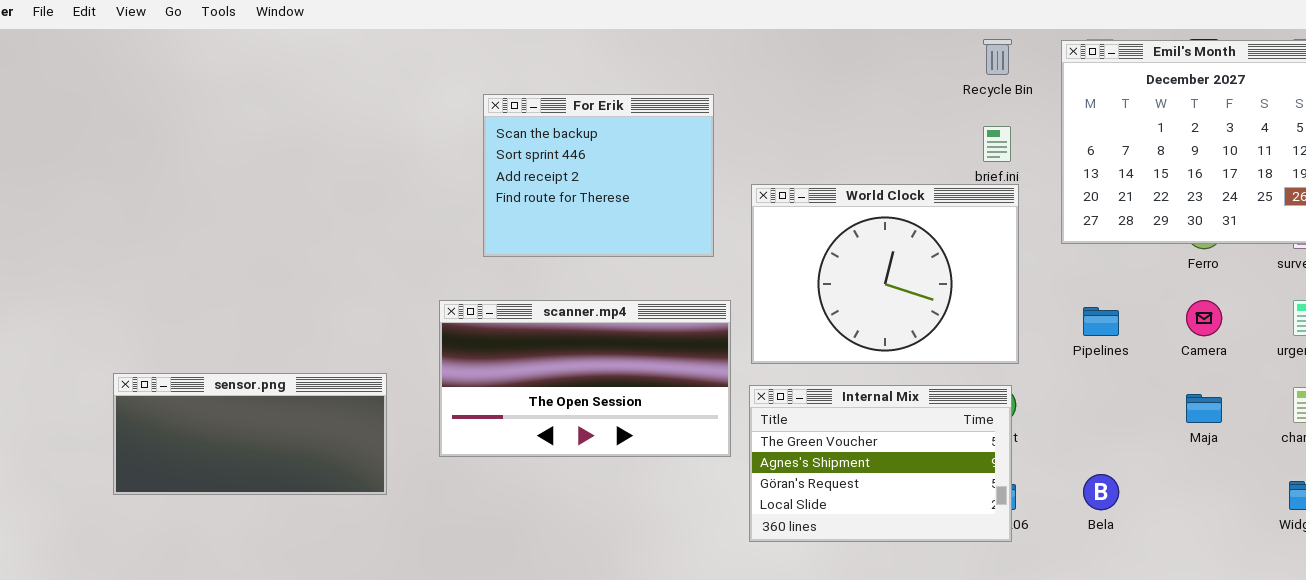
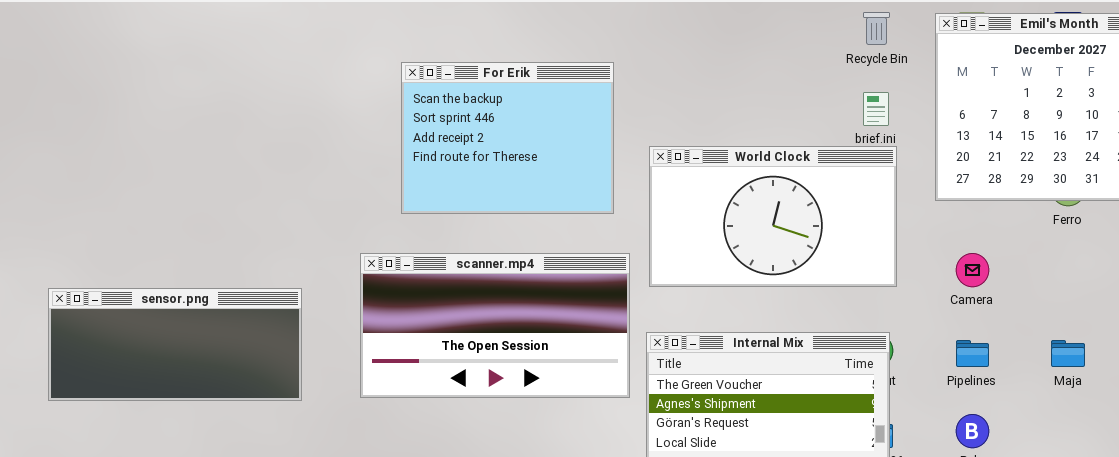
World Clock: [751,184,1019,364] -> [649,146,897,287], resized
Camera: [1186,300,1222,336] -> [956,253,989,287], moved
Pipelines: [1083,307,1119,336] -> [956,340,989,367], moved
sensor.png: [113,373,387,495] -> [48,288,302,401], moved

